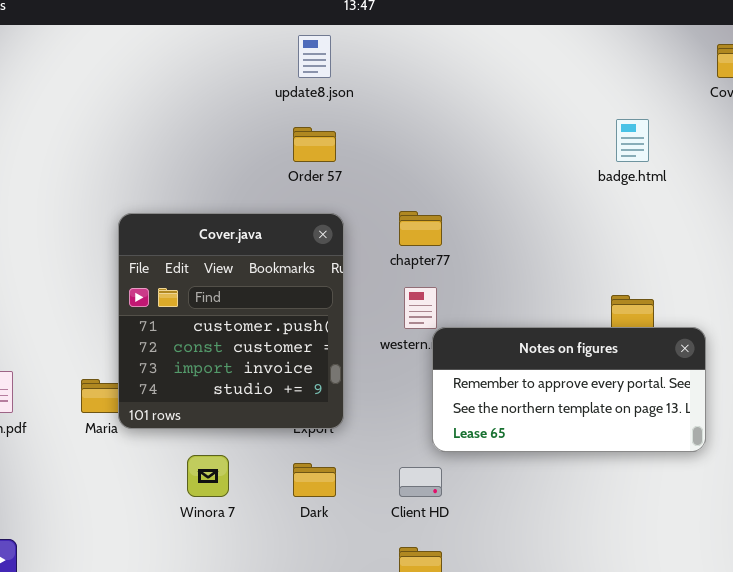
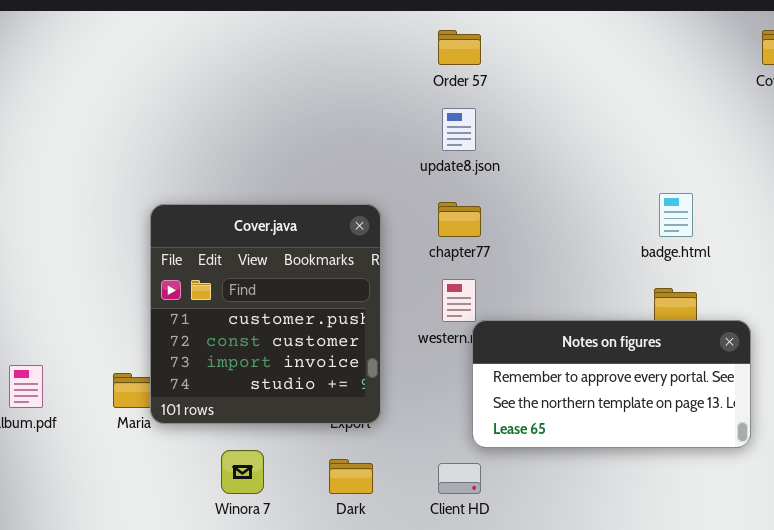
update8.json: [298,35,331,78] -> [442,108,476,151], moved
badge.html: [616,119,649,162] -> [659,193,693,237], moved
Order 57: [293,127,336,162] -> [438,30,481,65], moved

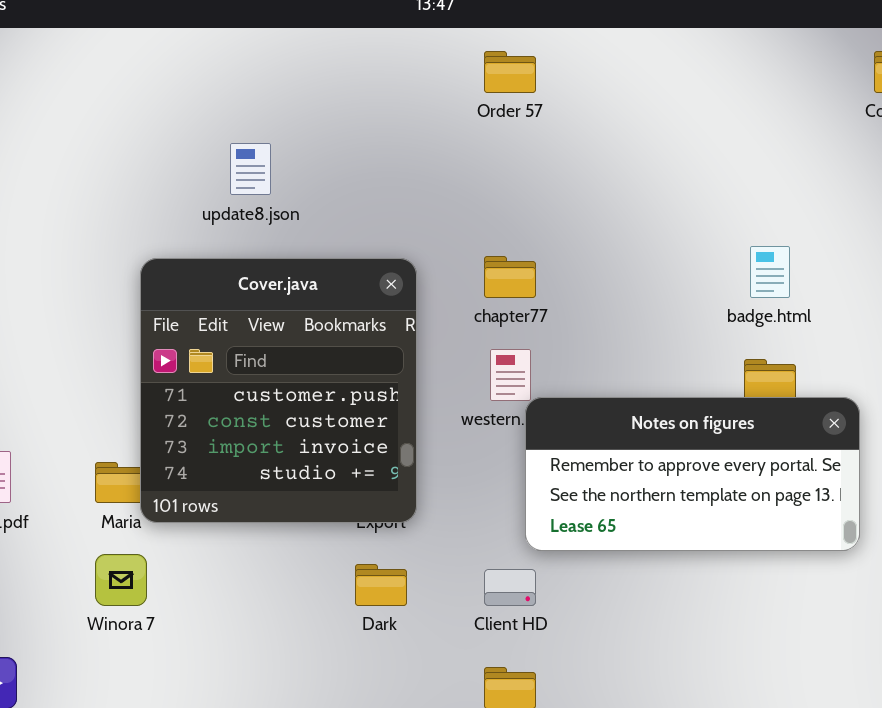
update8.json: [442,108,476,151] -> [230,143,271,195], moved
Winora 7: [221,450,264,494] -> [95,554,147,606], moved

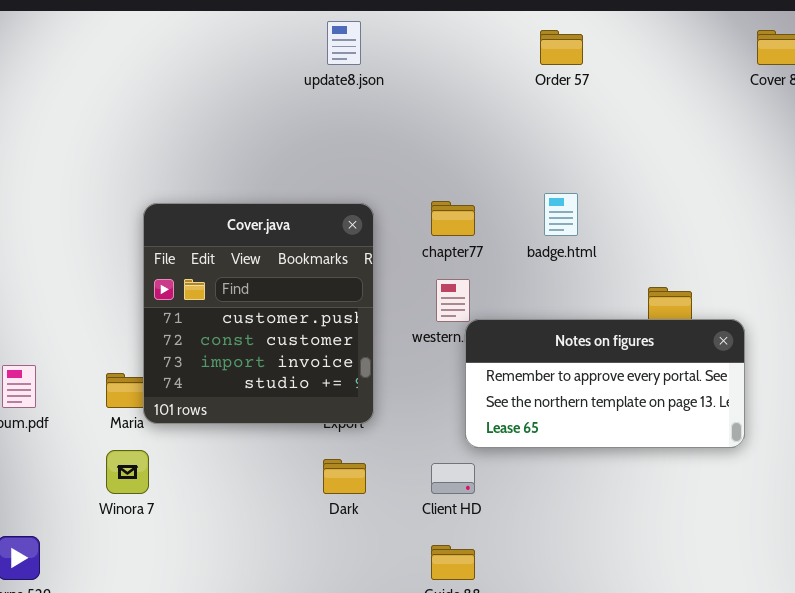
Order 57: [484,51,536,93] -> [540,30,583,65], moved
update8.json: [230,143,271,195] -> [327,21,361,65], moved
badge.html: [750,246,790,298] -> [544,193,578,236], moved

